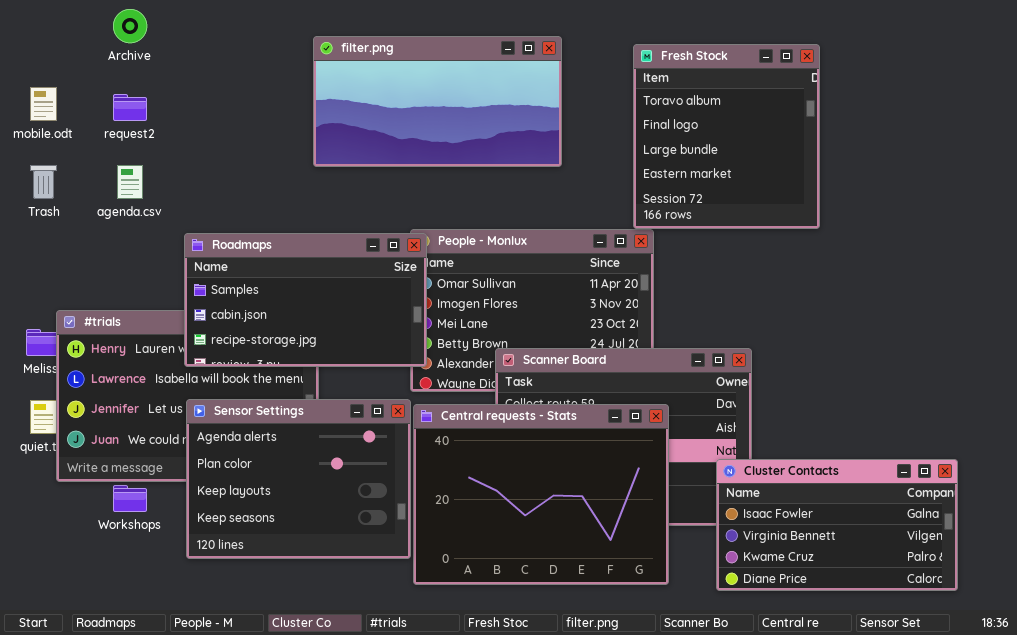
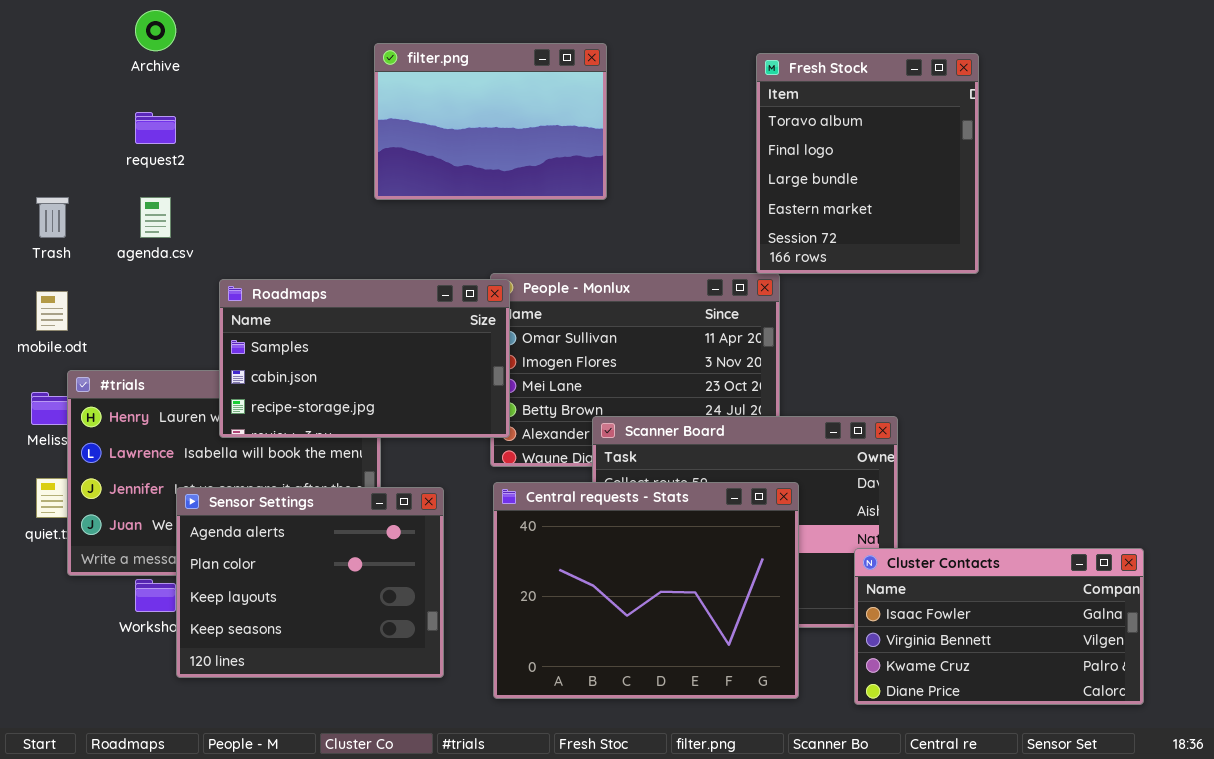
filter.png: [313,36,562,167] -> [374,43,607,200], resized
mobile.odt: [30,87,57,121] -> [36,291,68,331], moved
Sensor Settings: [186,399,411,559] -> [176,487,444,678], moved

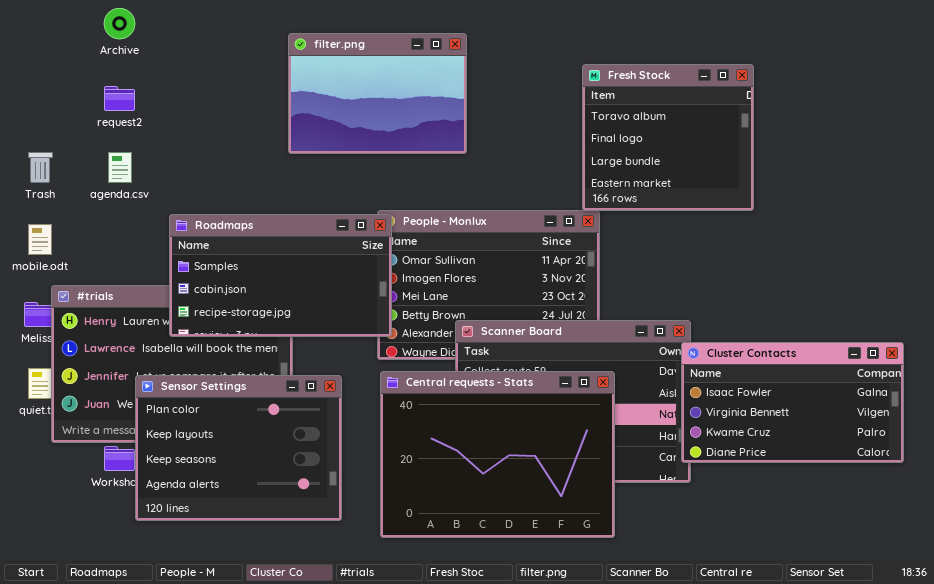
Fresh Stock: [756,53,979,274] -> [582,64,754,211], resized
Sensor Settings: [176,487,444,678] -> [135,375,342,521], scrolled down 1 row
Cluster Contacts: [854,548,1144,705] -> [681,342,904,463], moved

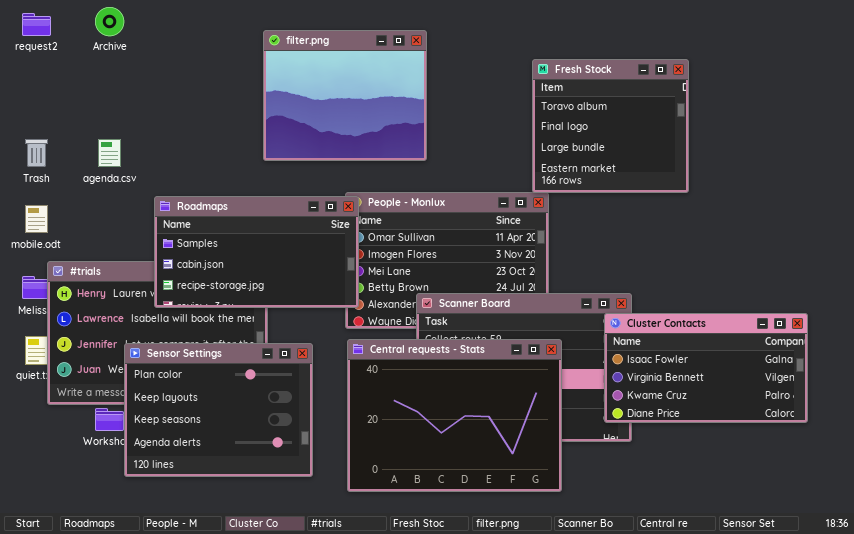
filter.png: [288,33,467,154] -> [263,30,427,161], resized
request2: [104,86,135,111] -> [22,13,51,36], moved
Cluster Contacts: [681,342,904,463] -> [604,313,808,423], moved

